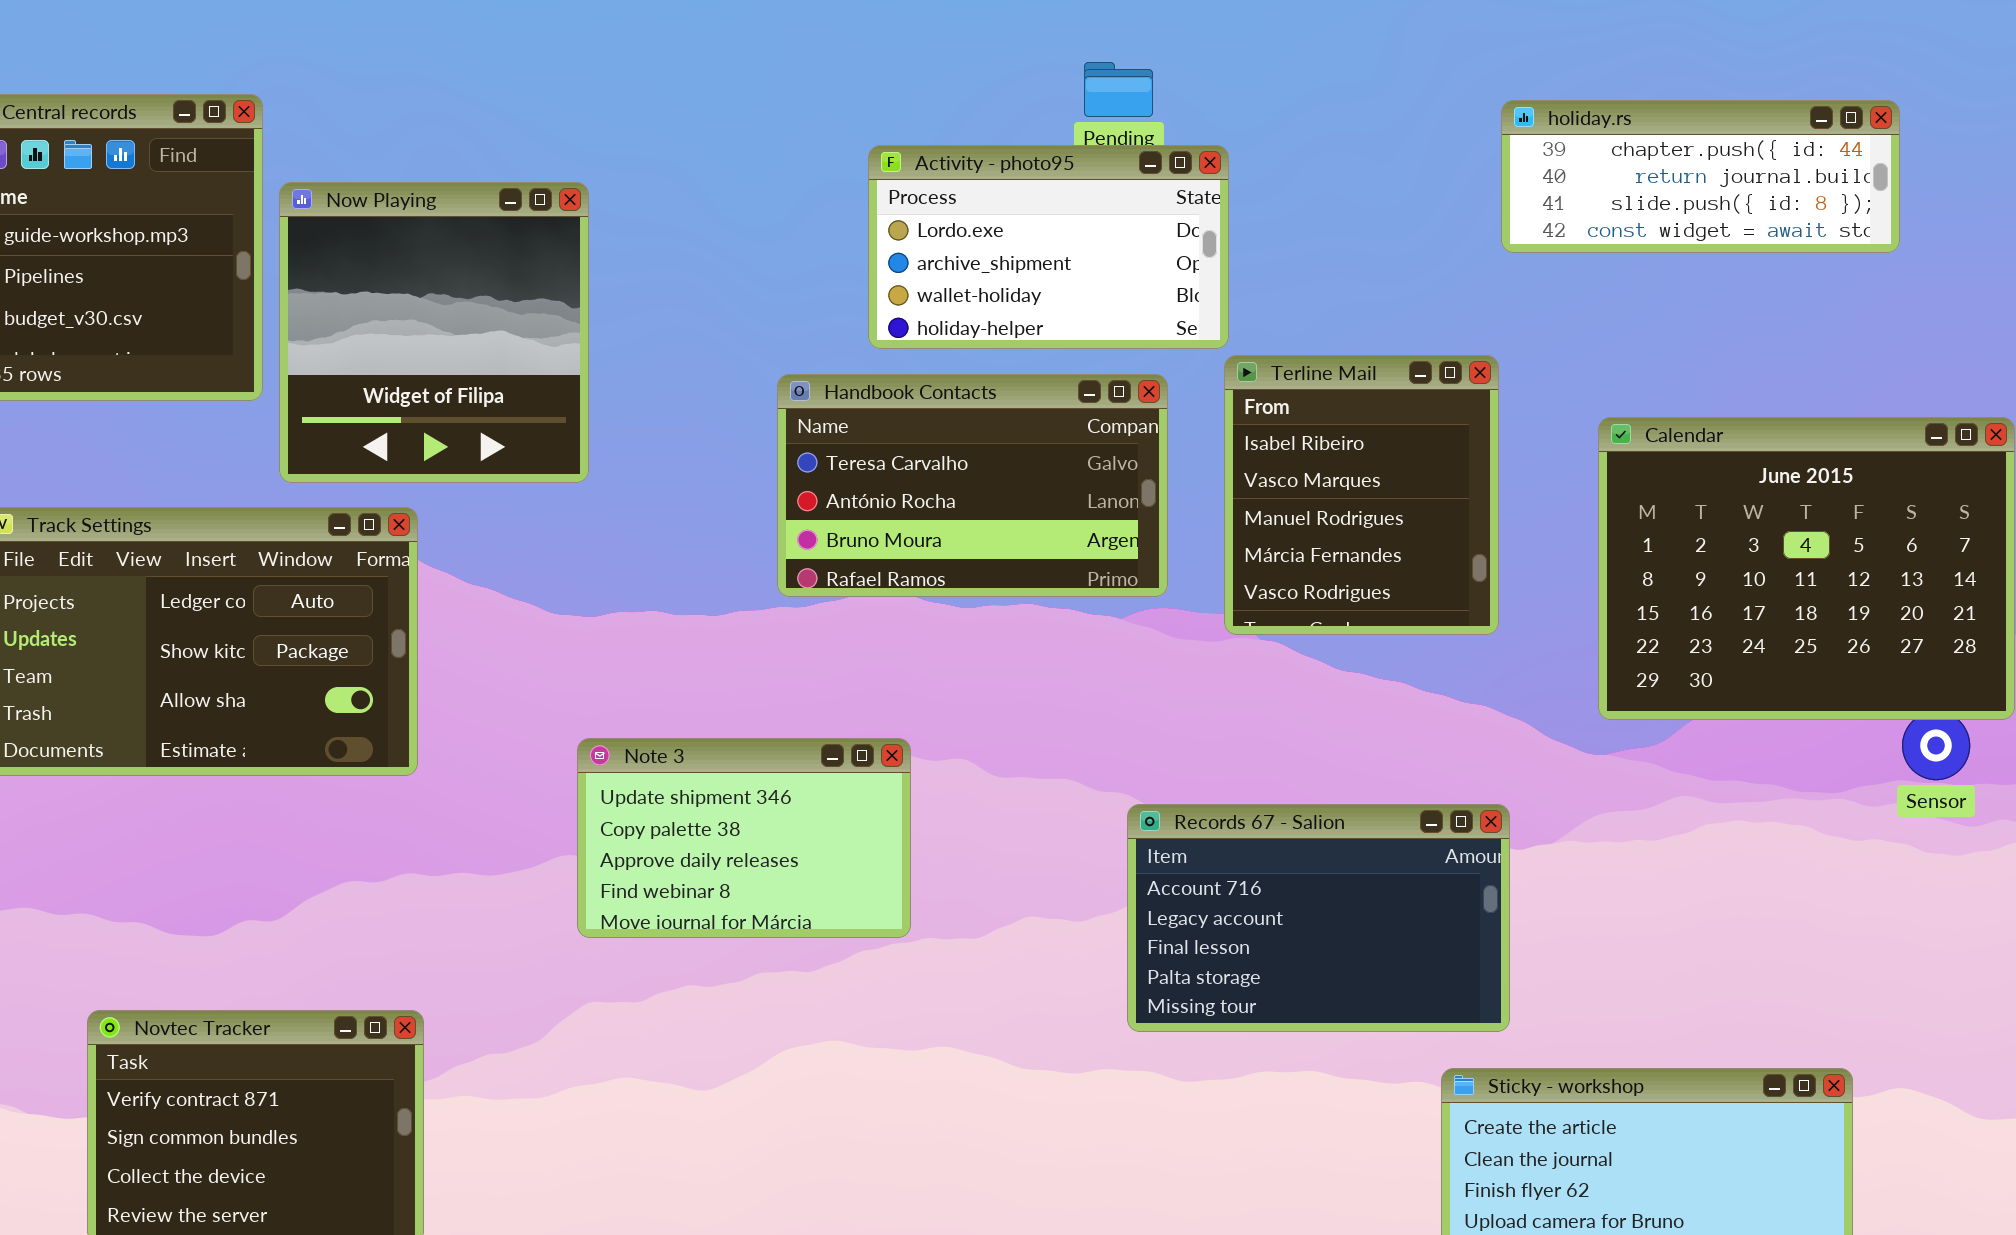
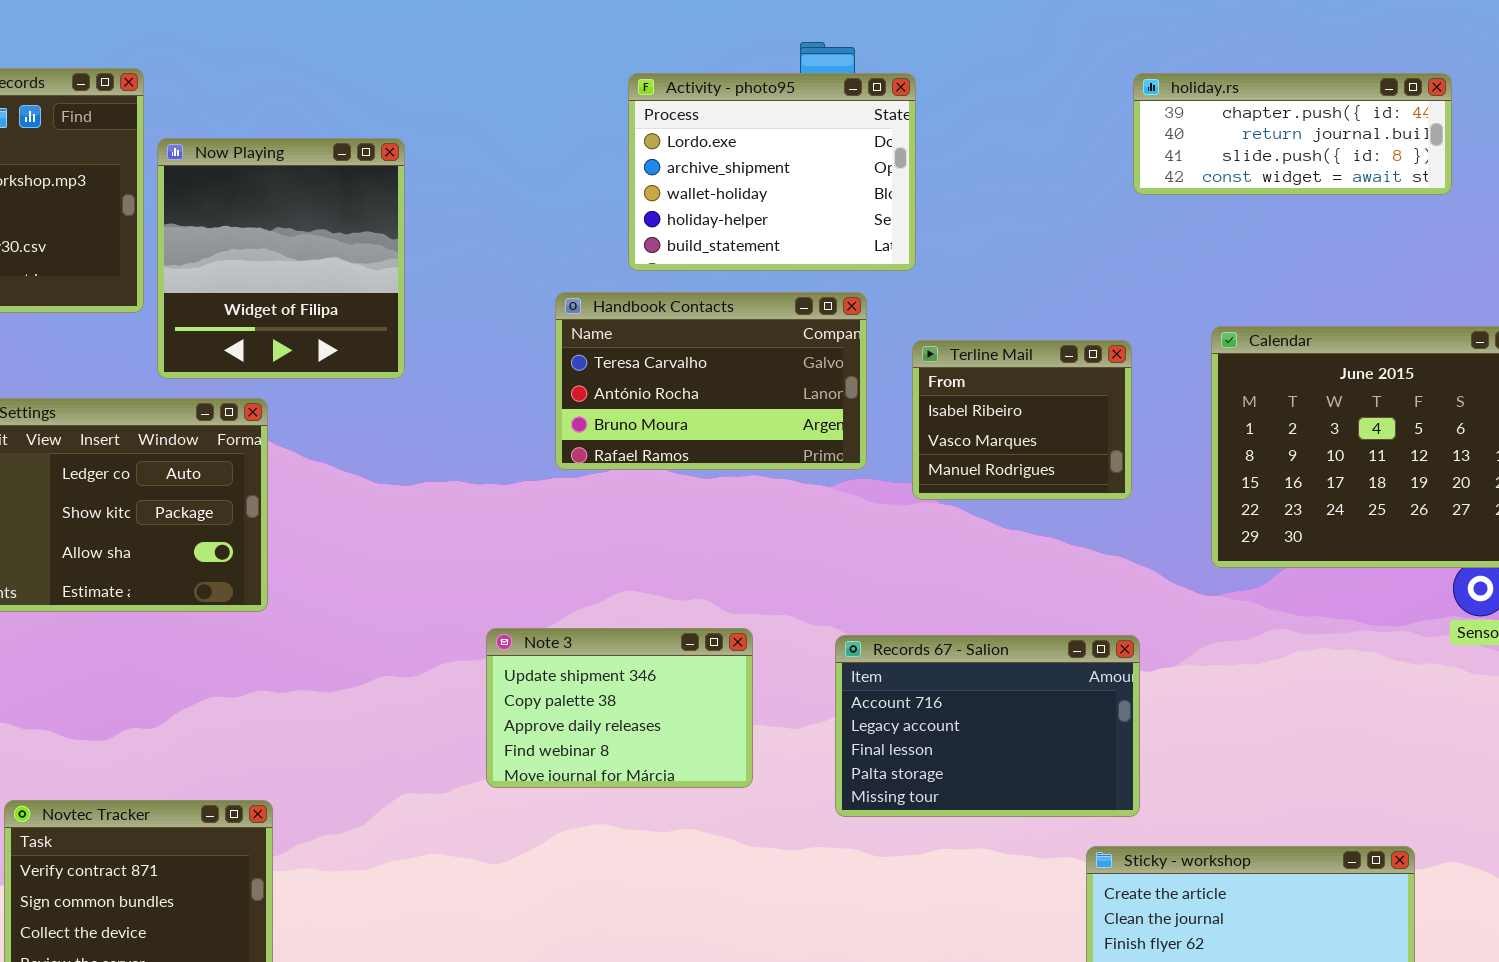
Activity - photo95: [868,145,1229,349] -> [628,73,916,271], resized
Terline Mail: [1224,355,1499,635] -> [912,340,1132,500], resized
Note 3: [577,738,911,938] -> [486,628,753,788], moved

